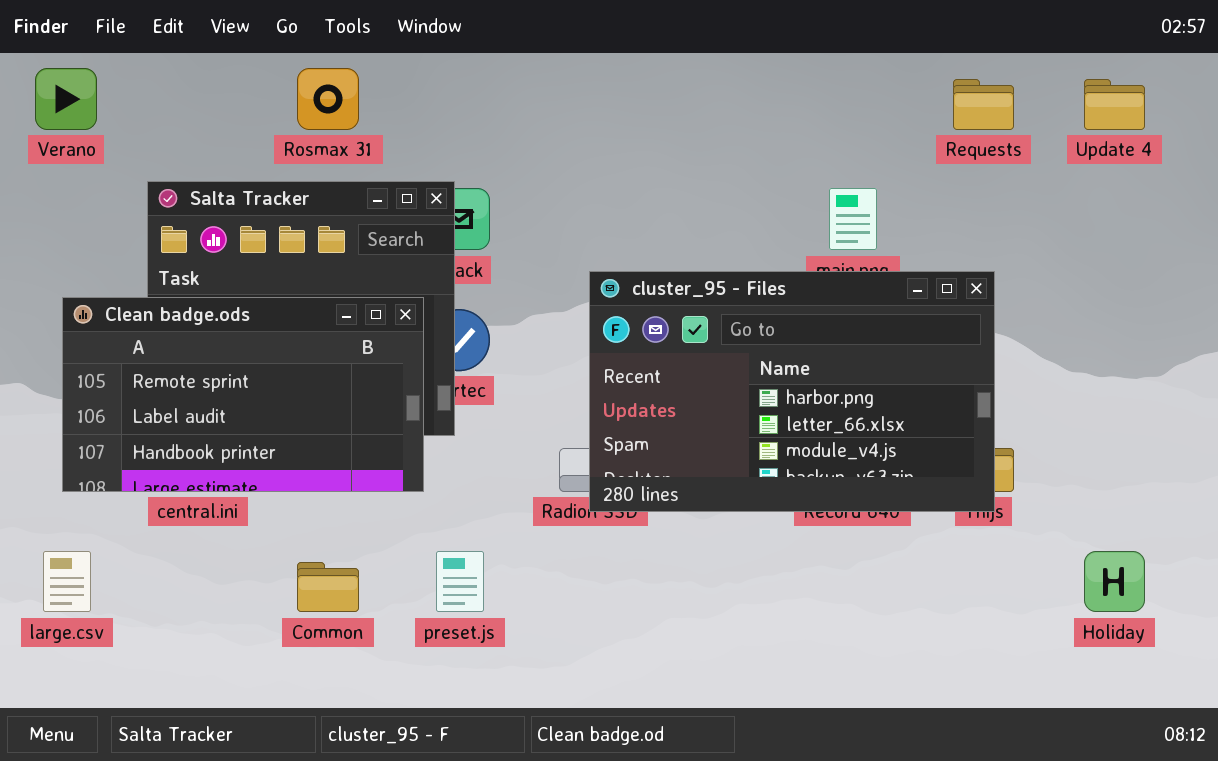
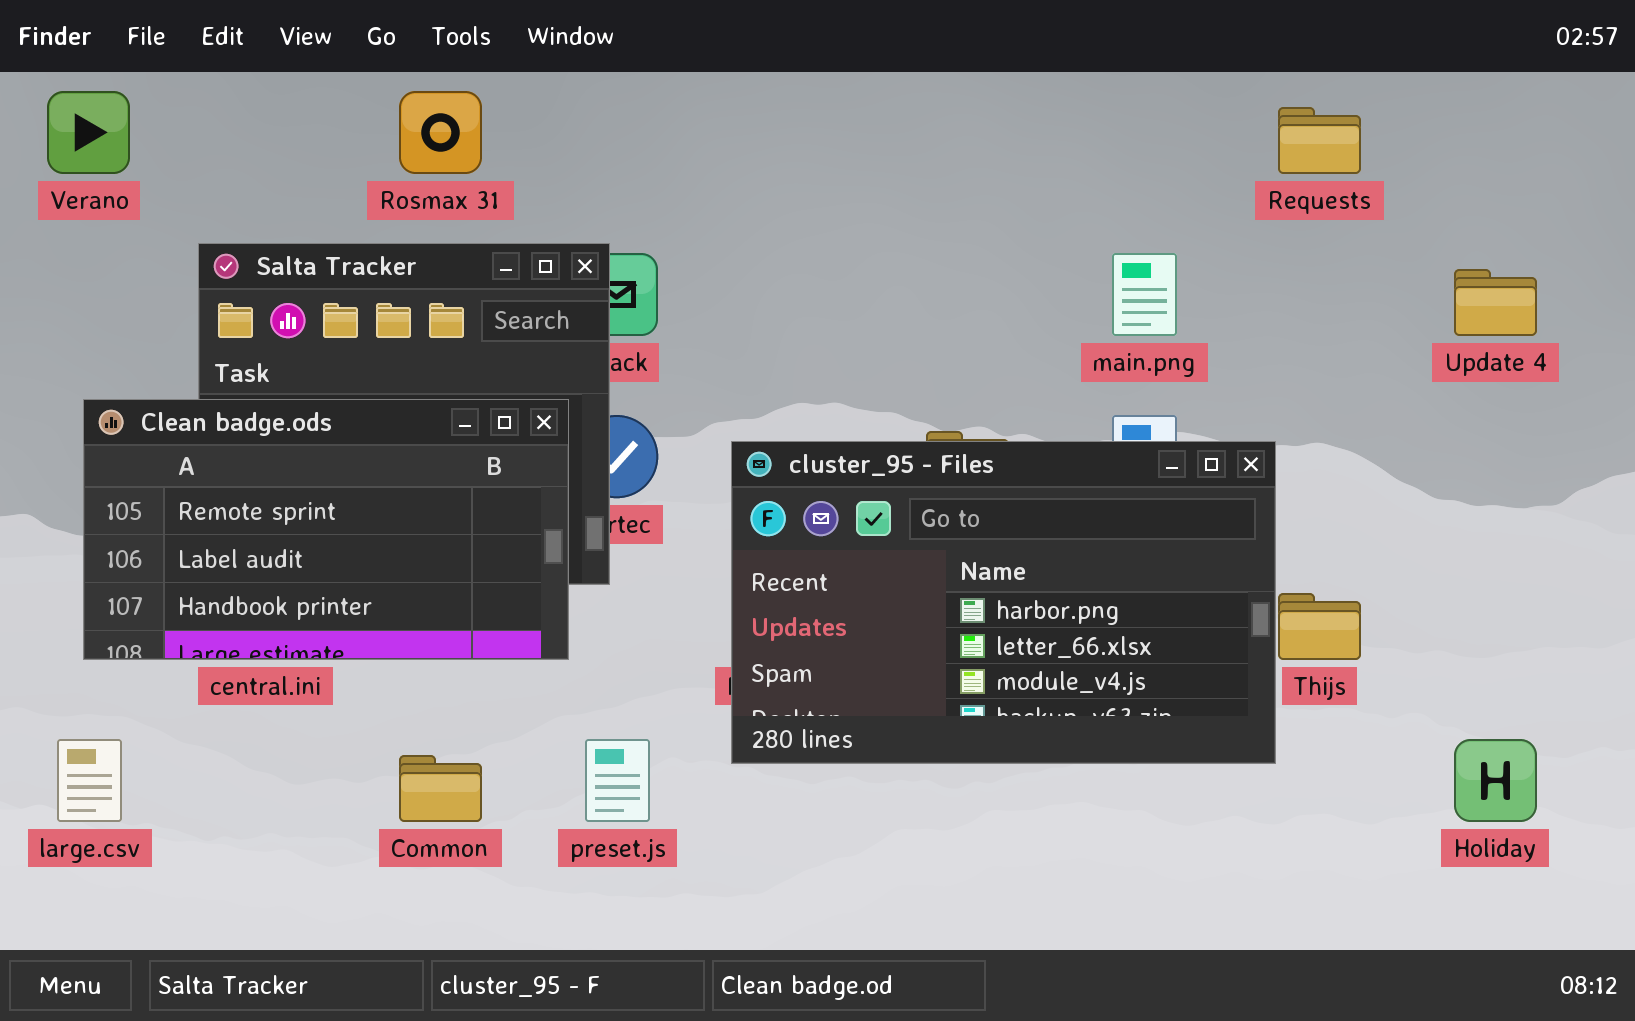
Update 4: [1084,79,1145,130] -> [1454,269,1537,336], moved
cluster_95 - Files: [589,271,995,512] -> [731,441,1276,764], moved

